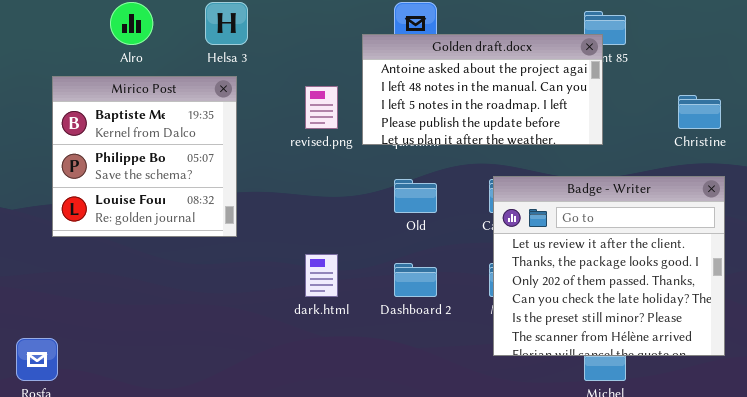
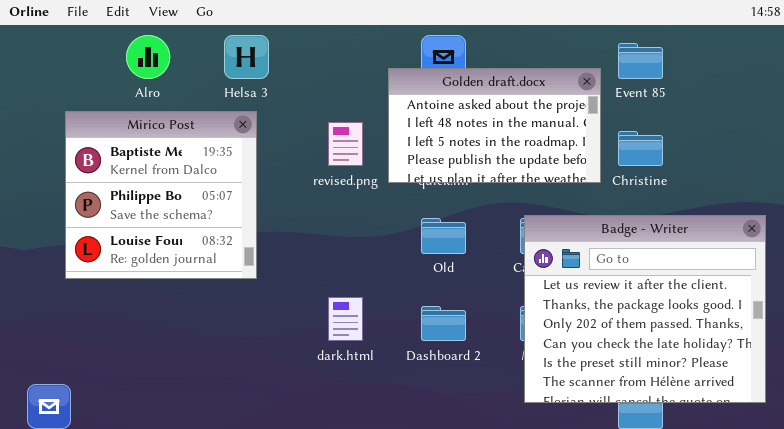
Golden draft.docx: [362,34,603,145] -> [388,68,601,183], resized
Christine: [678,95,721,129] -> [618,131,663,166], moved

